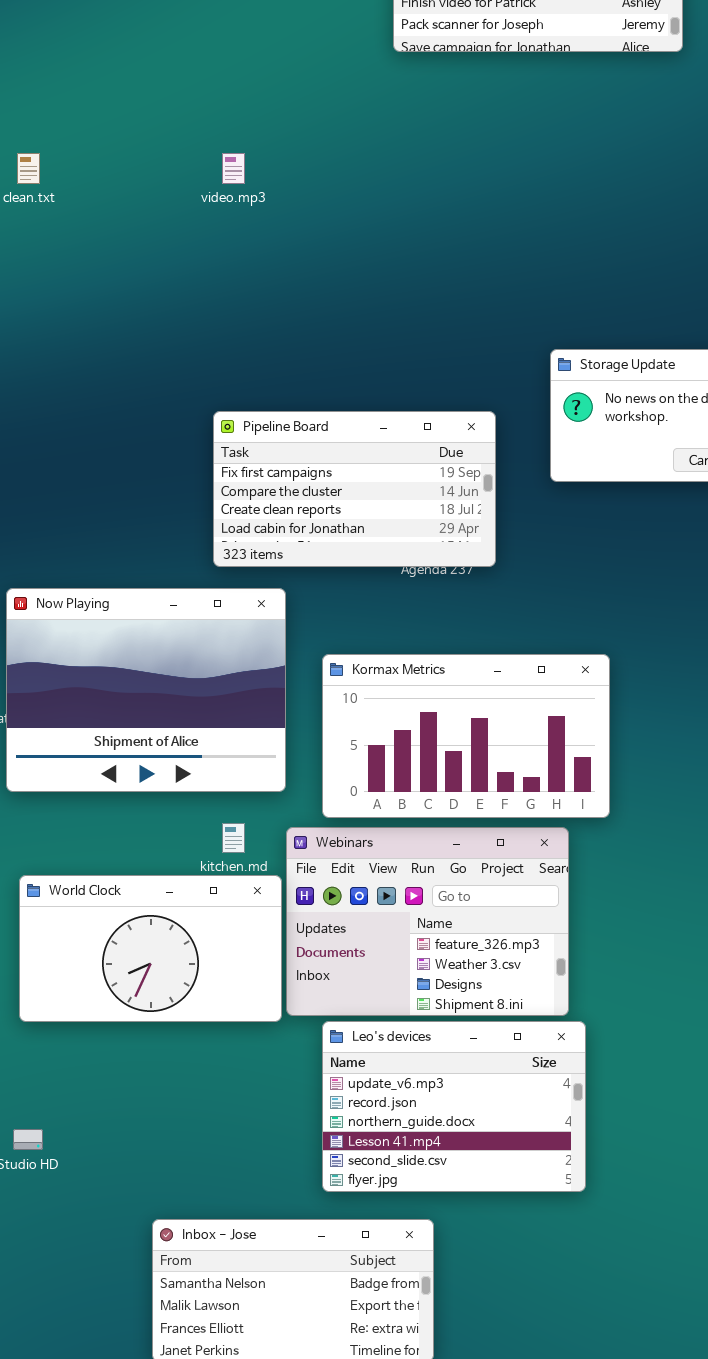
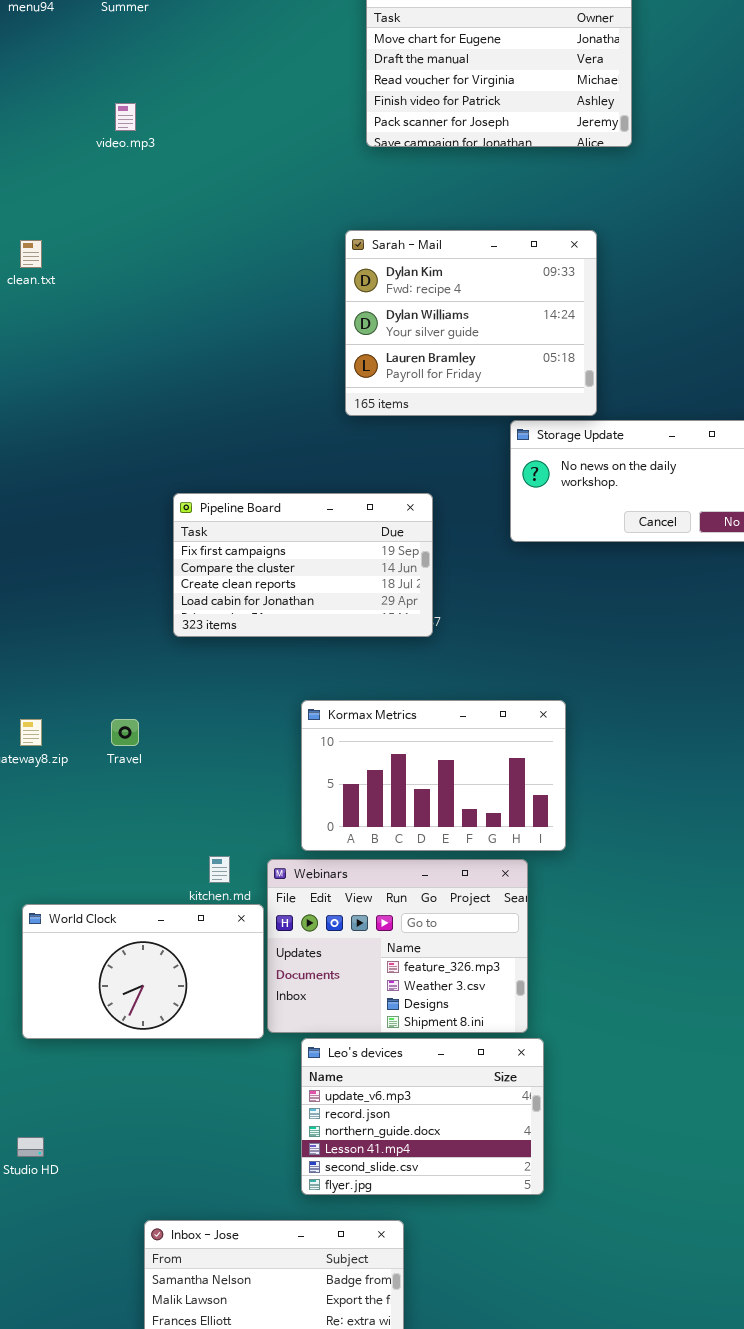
Sarah - Mail: none -> [345,230,597,416], opened
video.mp3: [222,153,245,184] -> [115,103,136,131], moved
Pipeline Board: [213,411,496,567] -> [173,493,433,637], moved
Now Playing: [6,588,286,792] -> none, closed

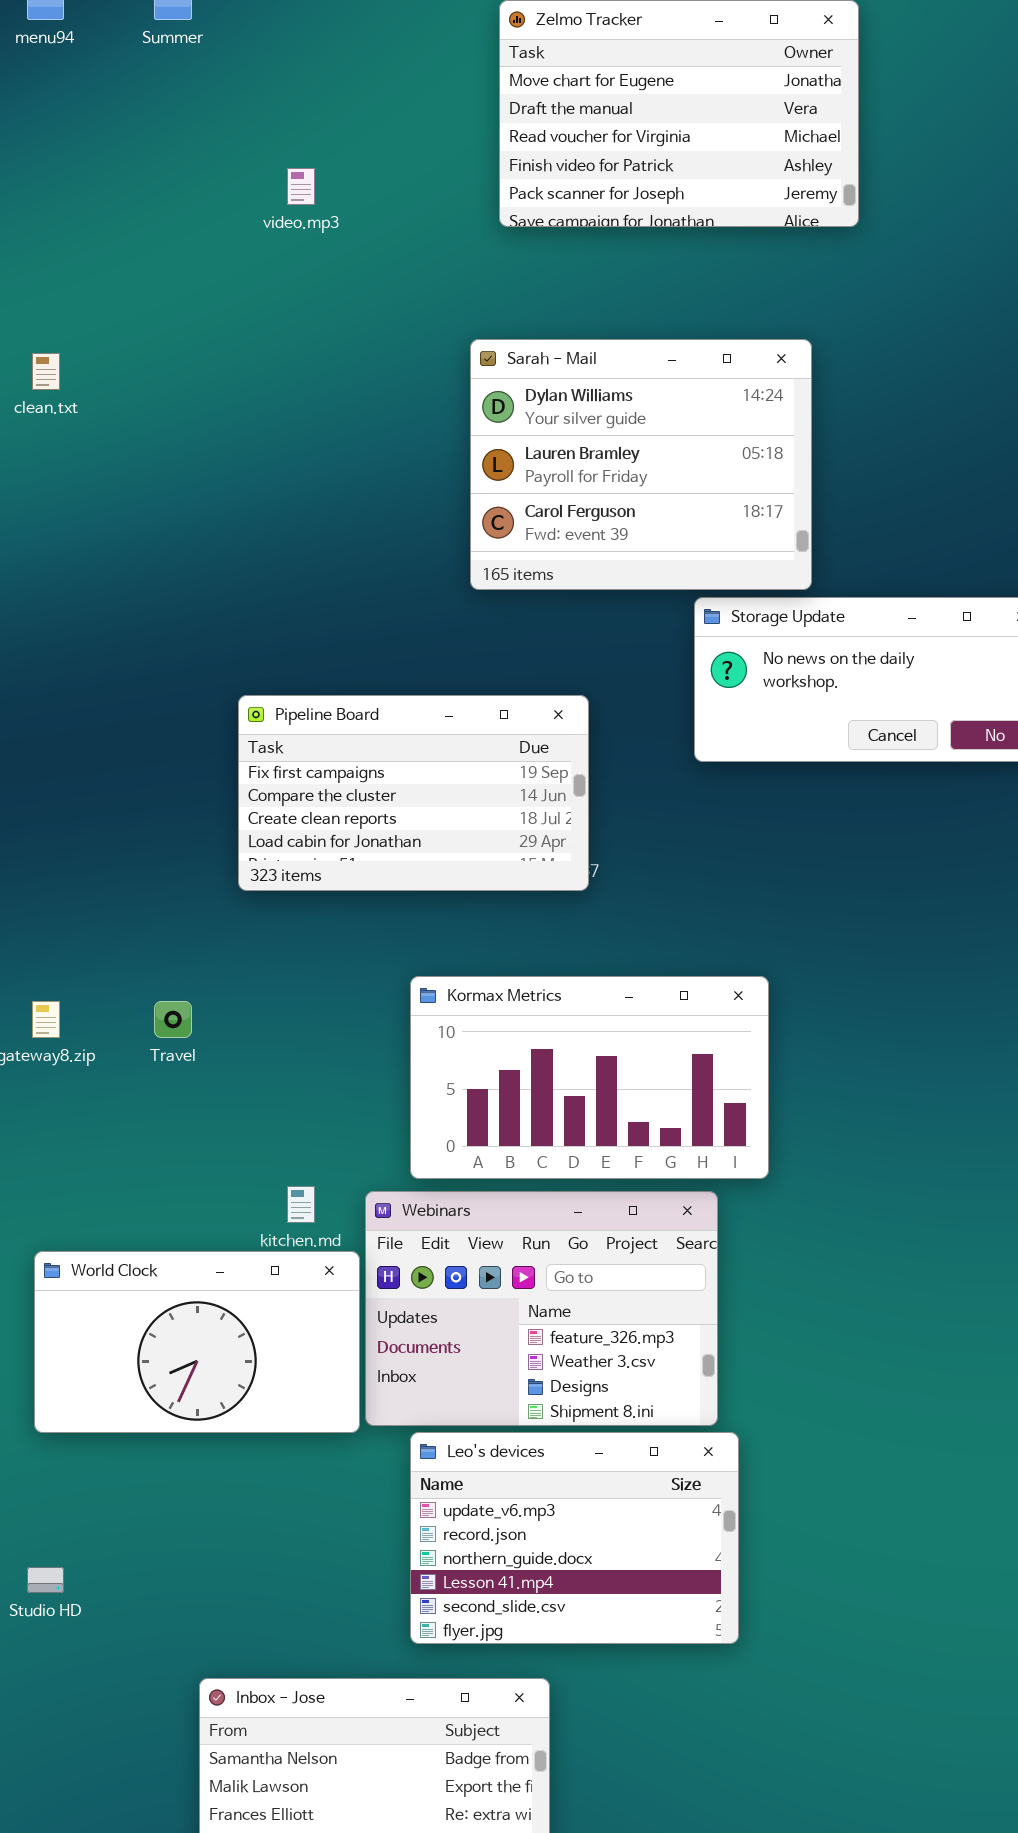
video.mp3: [115,103,136,131] -> [287,168,315,205], moved
Sarah - Mail: [345,230,597,416] -> [470,339,812,590], scrolled down 1 row

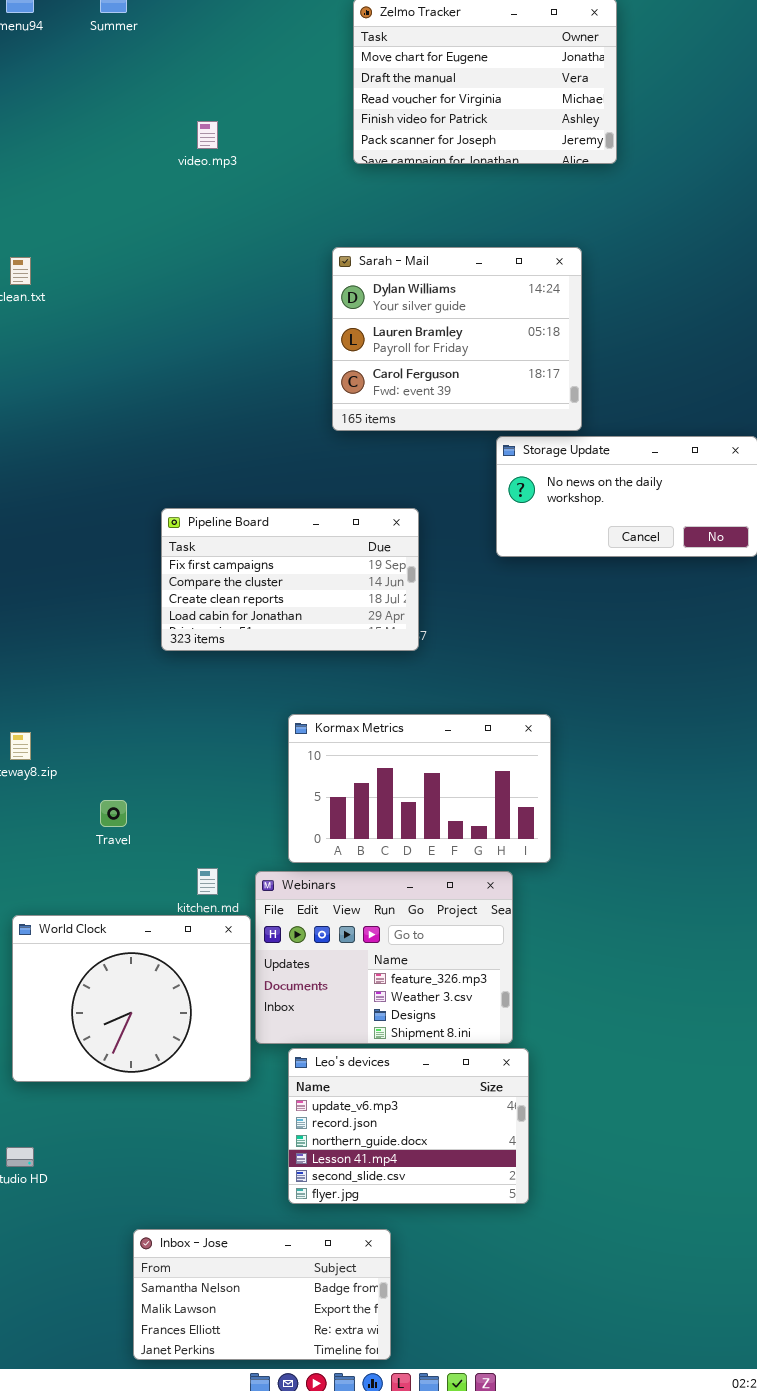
Travel: [154,1001,192,1038] -> [100,800,127,827], moved
World Clock: [34,1251,360,1433] -> [12,915,251,1082], resized

